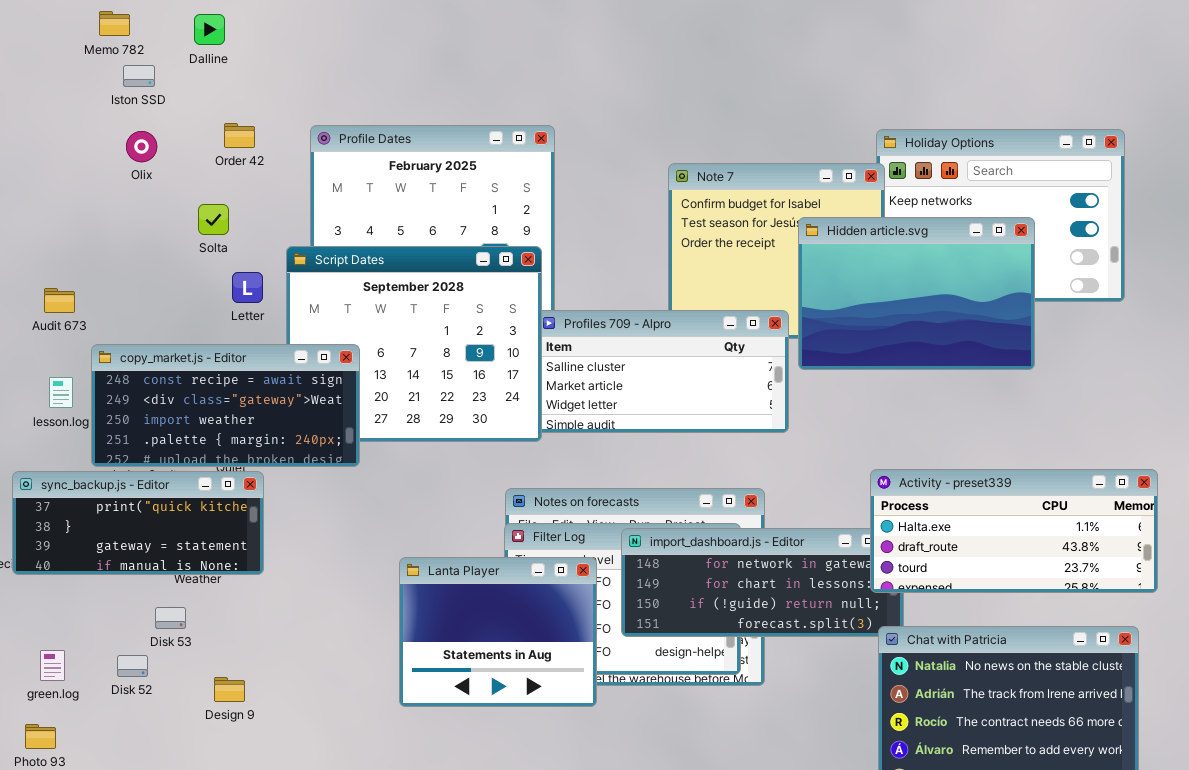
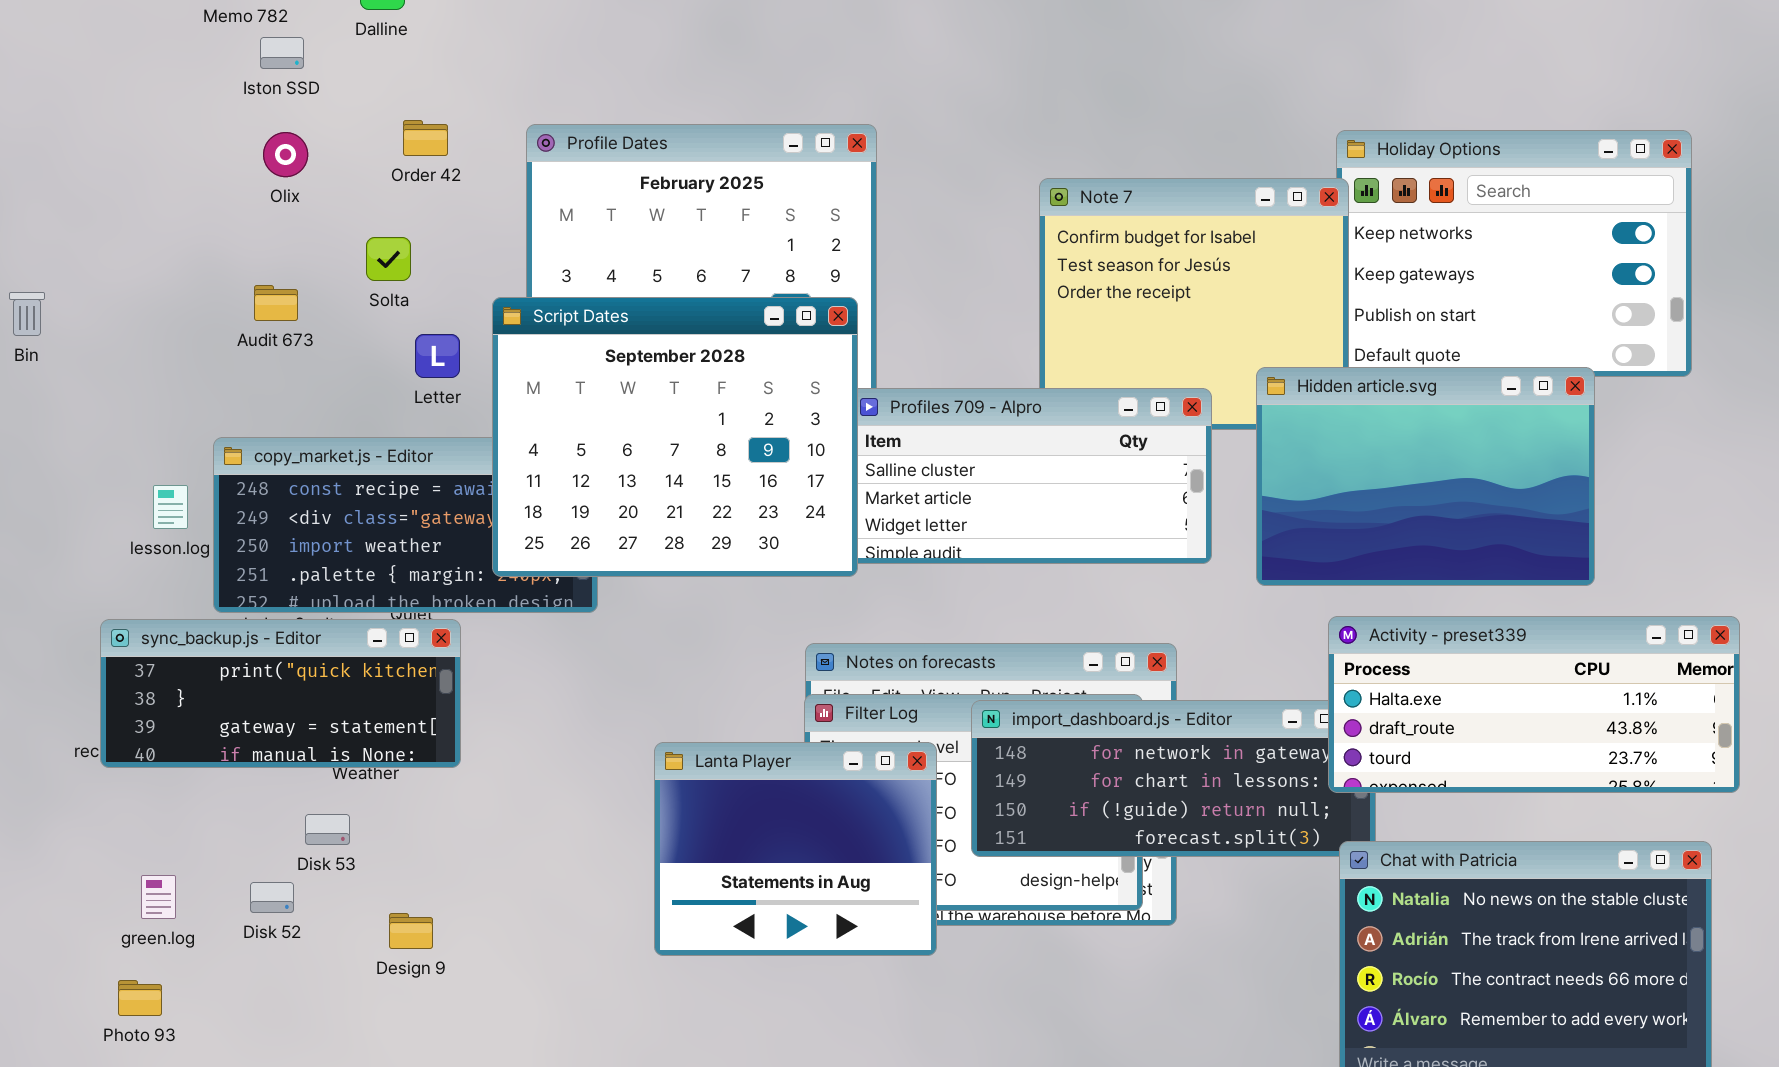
Hidden article.svg: [798,217,1035,370] -> [1256,367,1595,586], moved
Script Dates: [286,246,542,442] -> [492,297,858,577], raised
Audit 673: [44,288,75,313] -> [254,285,298,321], moved

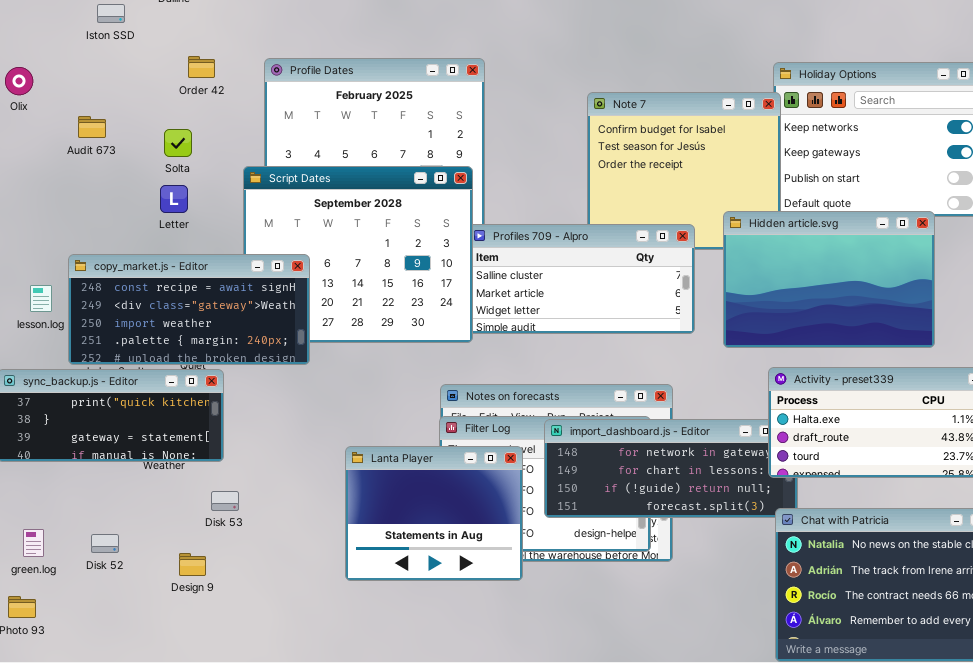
Olix: [263,132,308,177] -> [5,67,33,95], moved
Audit 673: [254,285,298,321] -> [78,116,106,138], moved
Letter: [415,334,460,378] -> [160,185,188,213], moved
copy_market.js - Editor: [213,437,598,613] -> [68,254,310,365], raised
Disk 53: [305,814,350,845] -> [211,491,239,511], moved

